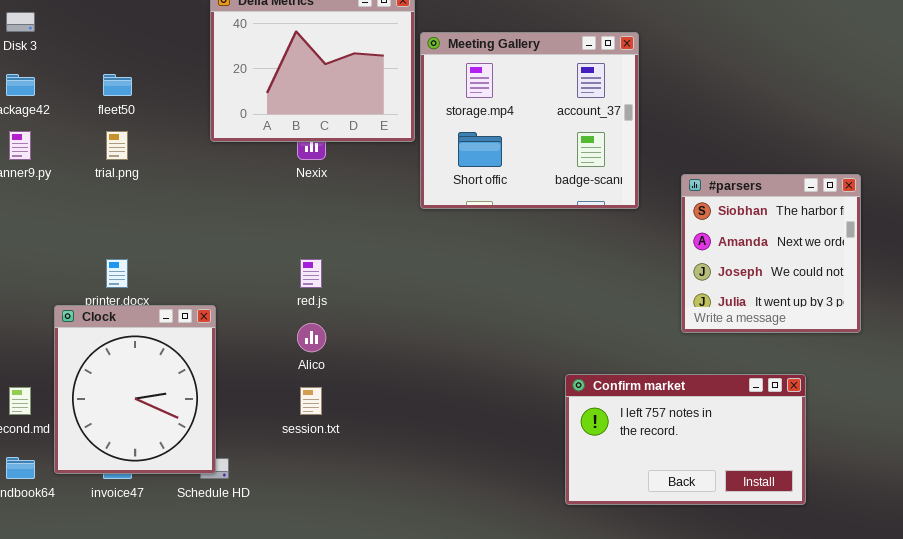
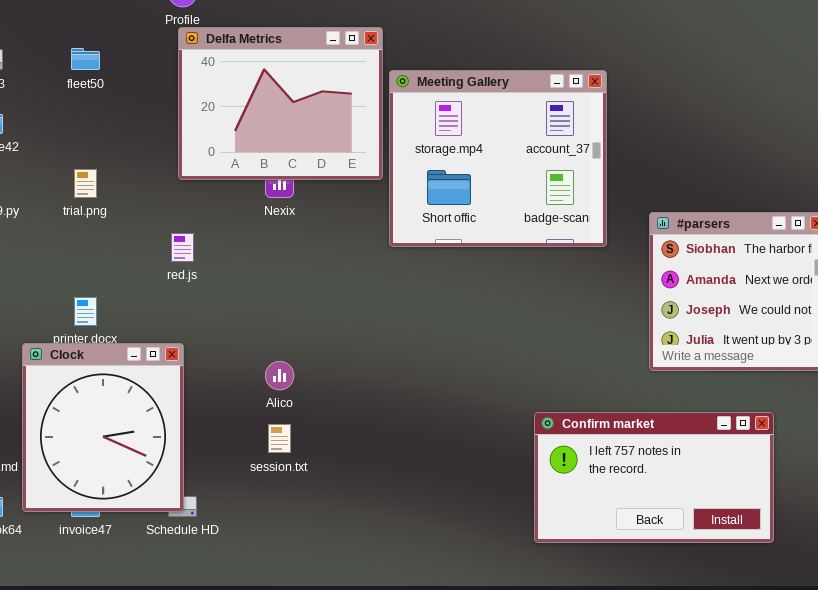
fleet50: [103,74,132,96] -> [71,48,100,70], moved
red.js: [300,259,322,288] -> [171,233,194,262], moved

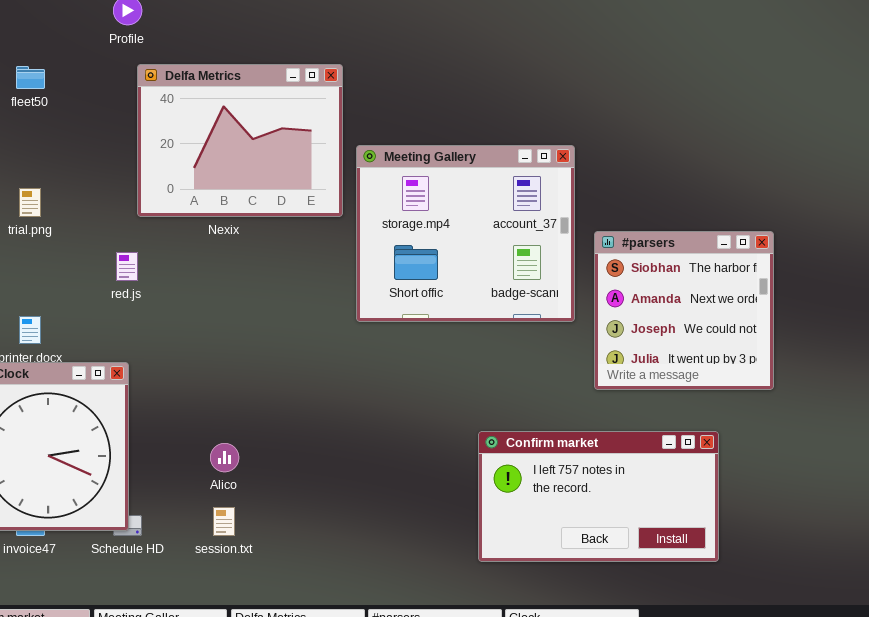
Delfa Metrics: [178,27,383,180] -> [137,64,343,217], moved
Meeting Gallery: [389,70,607,247] -> [356,145,575,322], moved
Alico: [265,361,294,390] -> [210,443,239,472], moved
session.txt: [268,424,291,453] -> [213,507,235,536], moved

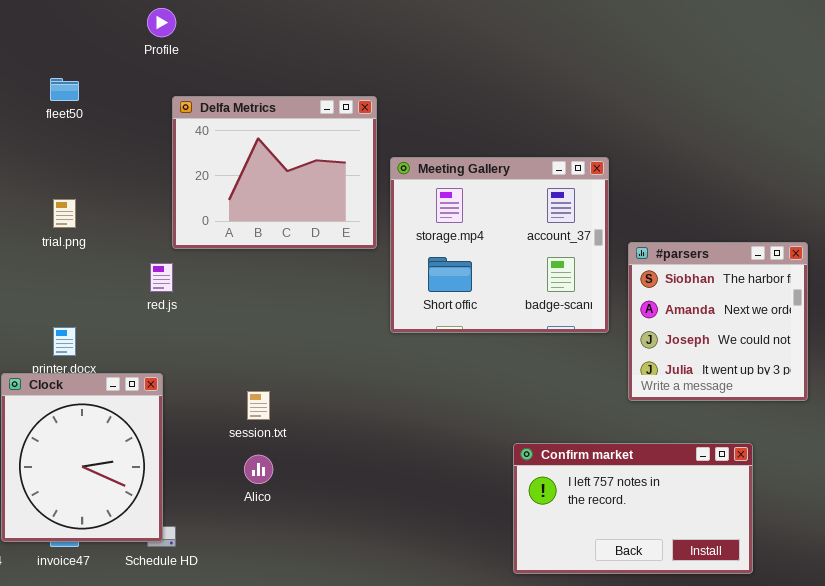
Delfa Metrics: [137,64,343,217] -> [172,96,377,249], moved
session.txt: [213,507,235,536] -> [247,391,270,420], moved

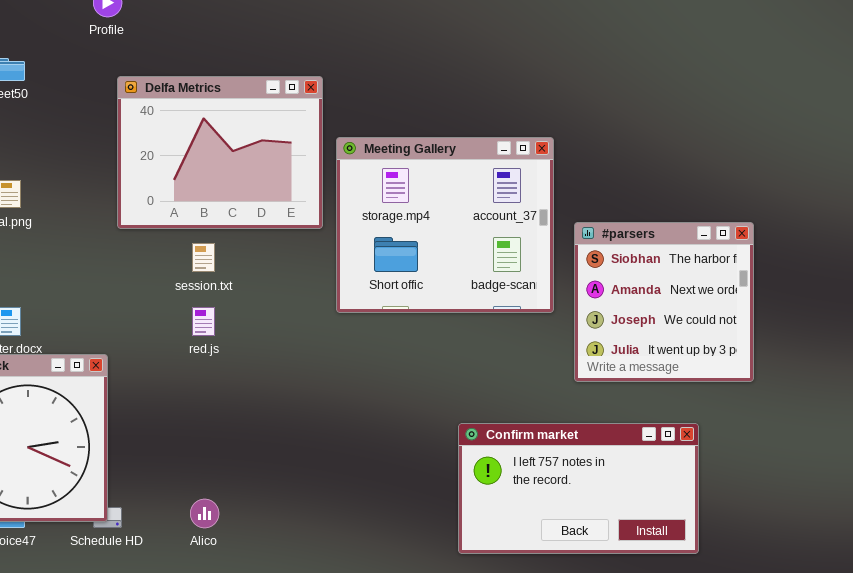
red.js: [150,263,173,292] -> [192,307,215,336], moved
session.txt: [247,391,270,420] -> [192,243,215,272], moved
Alico: [244,455,273,484] -> [190,499,219,528], moved

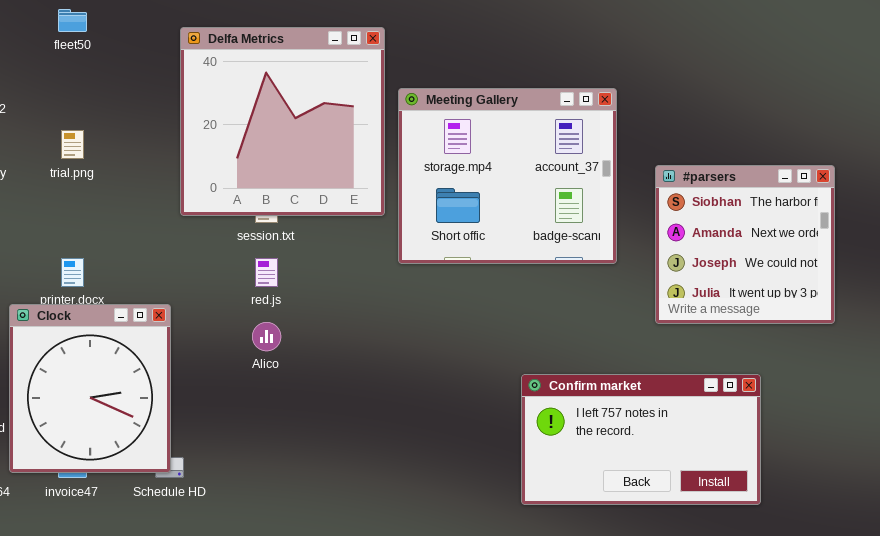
Delfa Metrics: [117,76,323,229] -> [180,27,385,216], resized
#parsers: [574,222,754,382] -> [655,165,835,324], moved
Alico: [190,499,219,528] -> [252,322,281,351], moved

